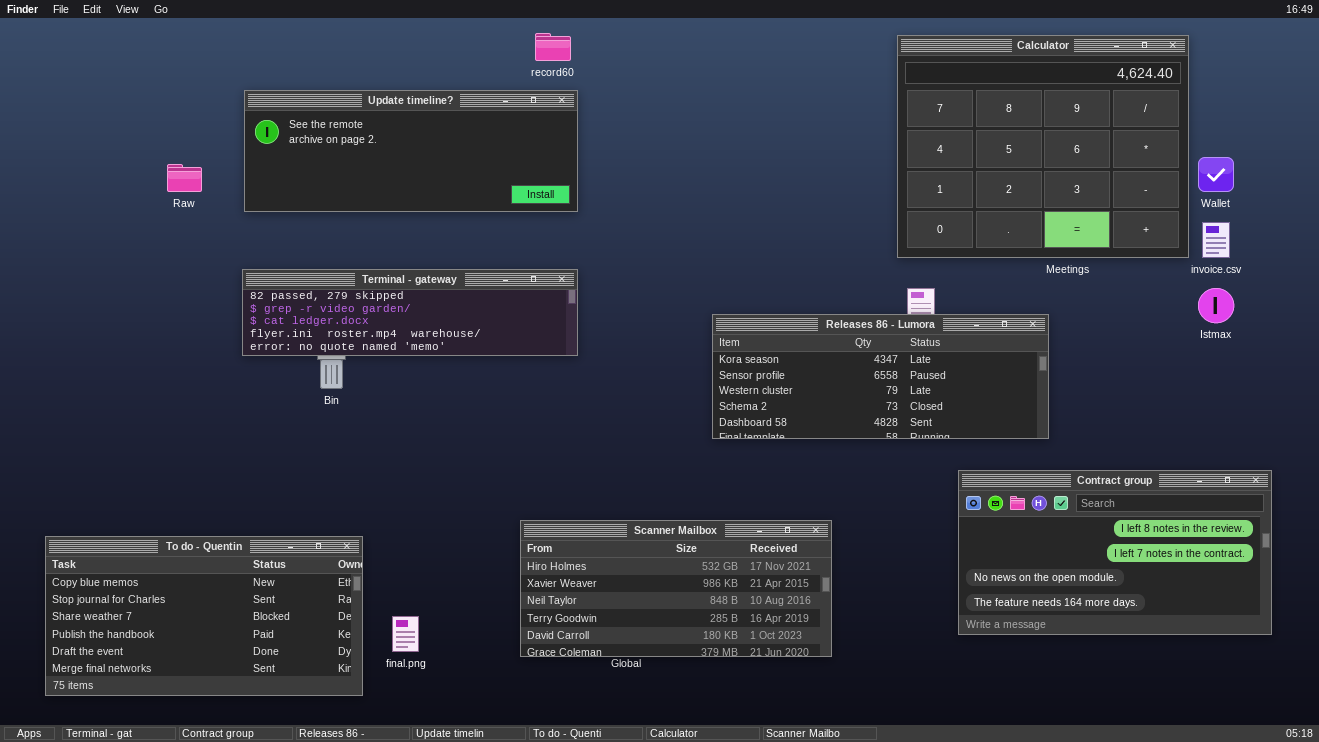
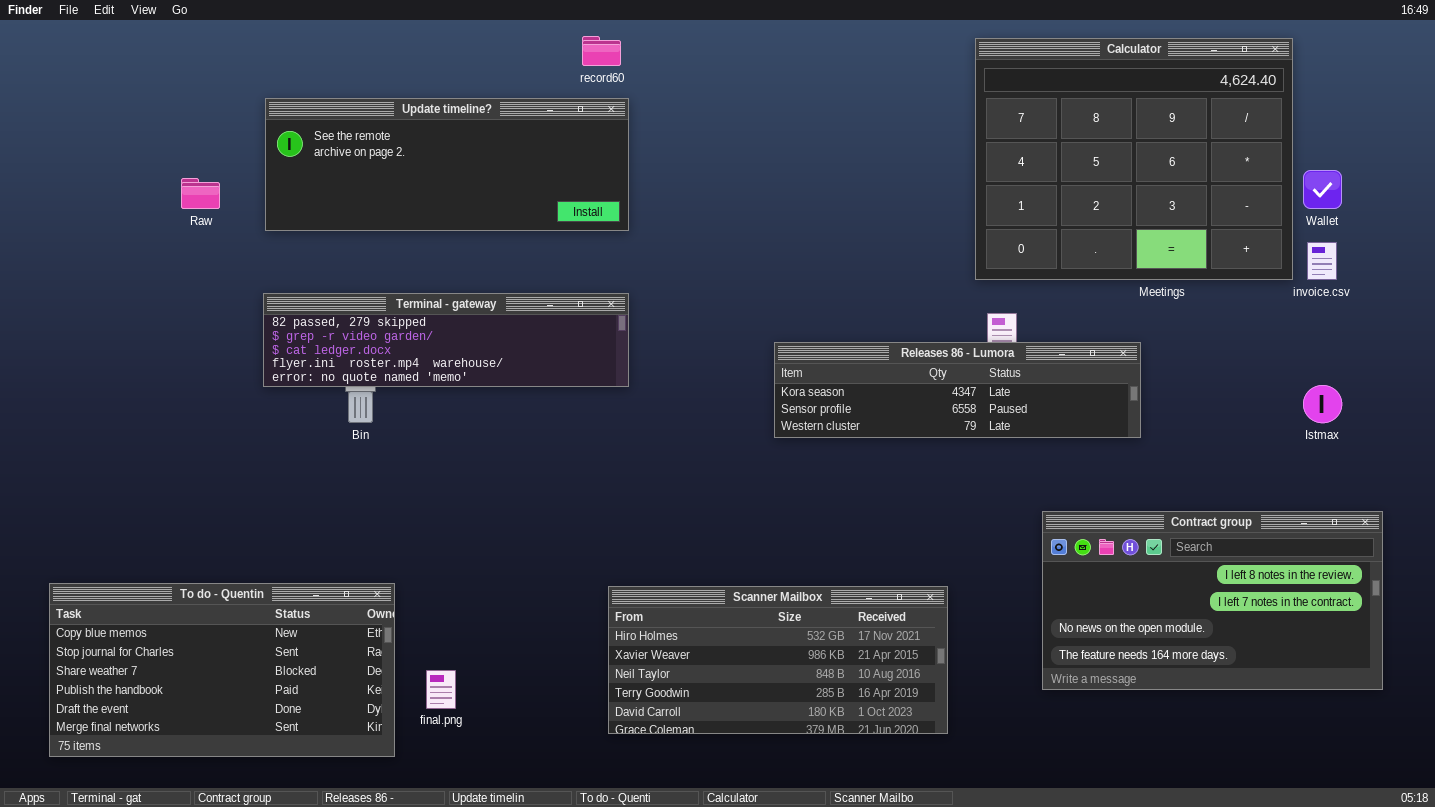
Istmax: [1198,288,1234,323] -> [1303,385,1342,423], moved
Releases 86 - Lumora: [712,314,1049,439] -> [774,342,1141,438], resized
Scanner Mailbox: [520,520,832,657] -> [608,586,948,734], moved

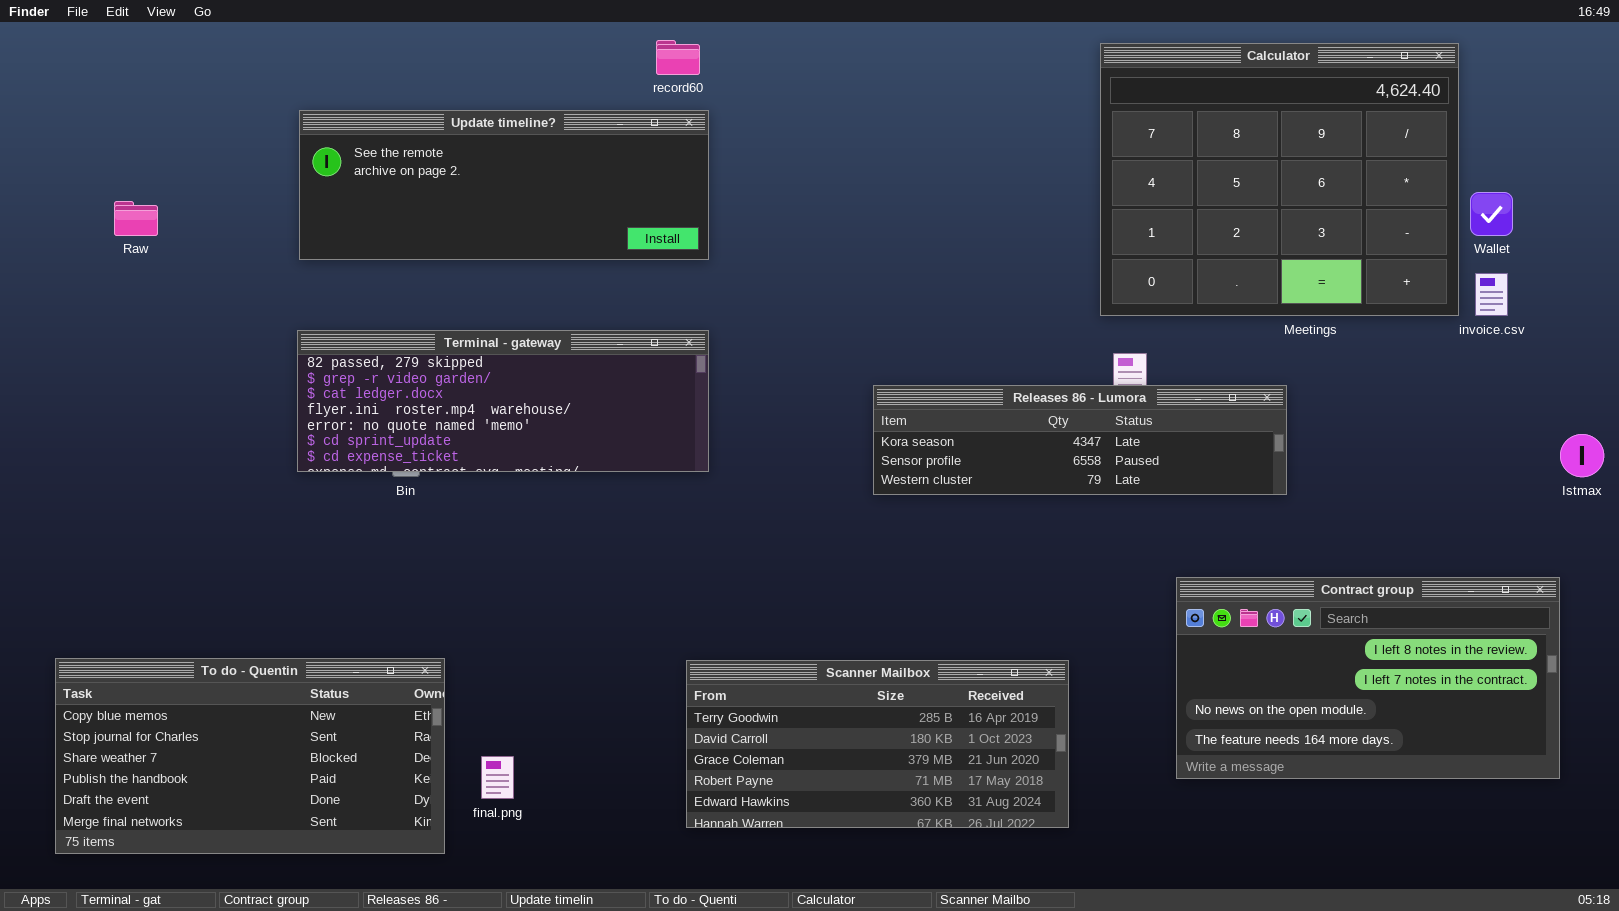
Raw: [181,178,220,209] -> [114,201,158,236], moved
Terminal - gateway: [263,293,629,387] -> [297,330,709,472], resized
Istmax: [1303,385,1342,423] -> [1560,434,1604,477], moved
Scanner Mailbox: [608,586,948,734] -> [686,660,1069,828], scrolled down 3 rows

